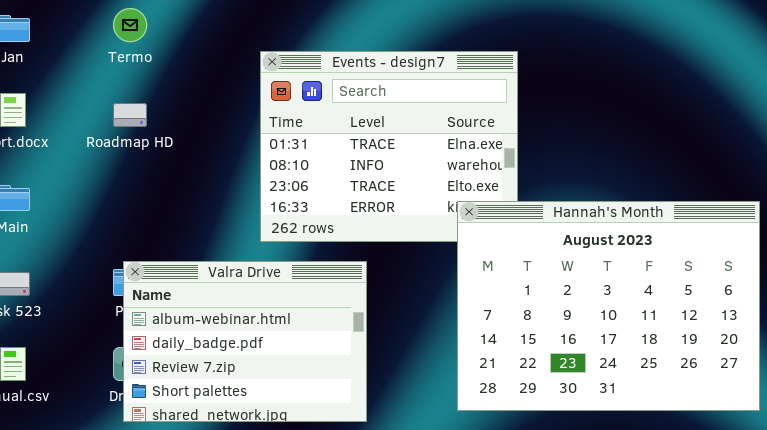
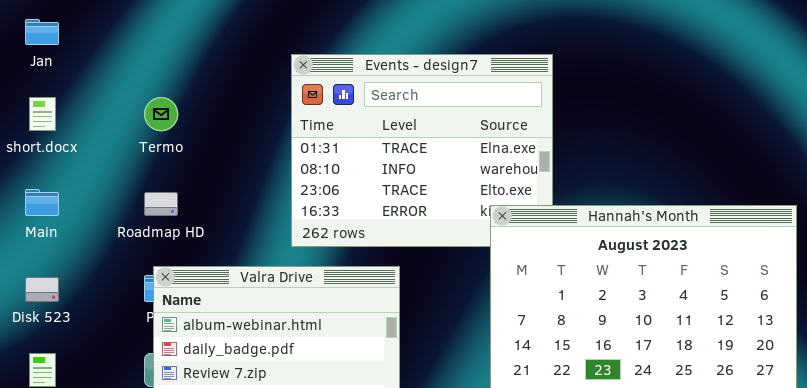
Termo: [113,8,147,42] -> [144,97,178,131], moved
Roadmap HD: [113,103,147,127] -> [144,192,178,216], moved

